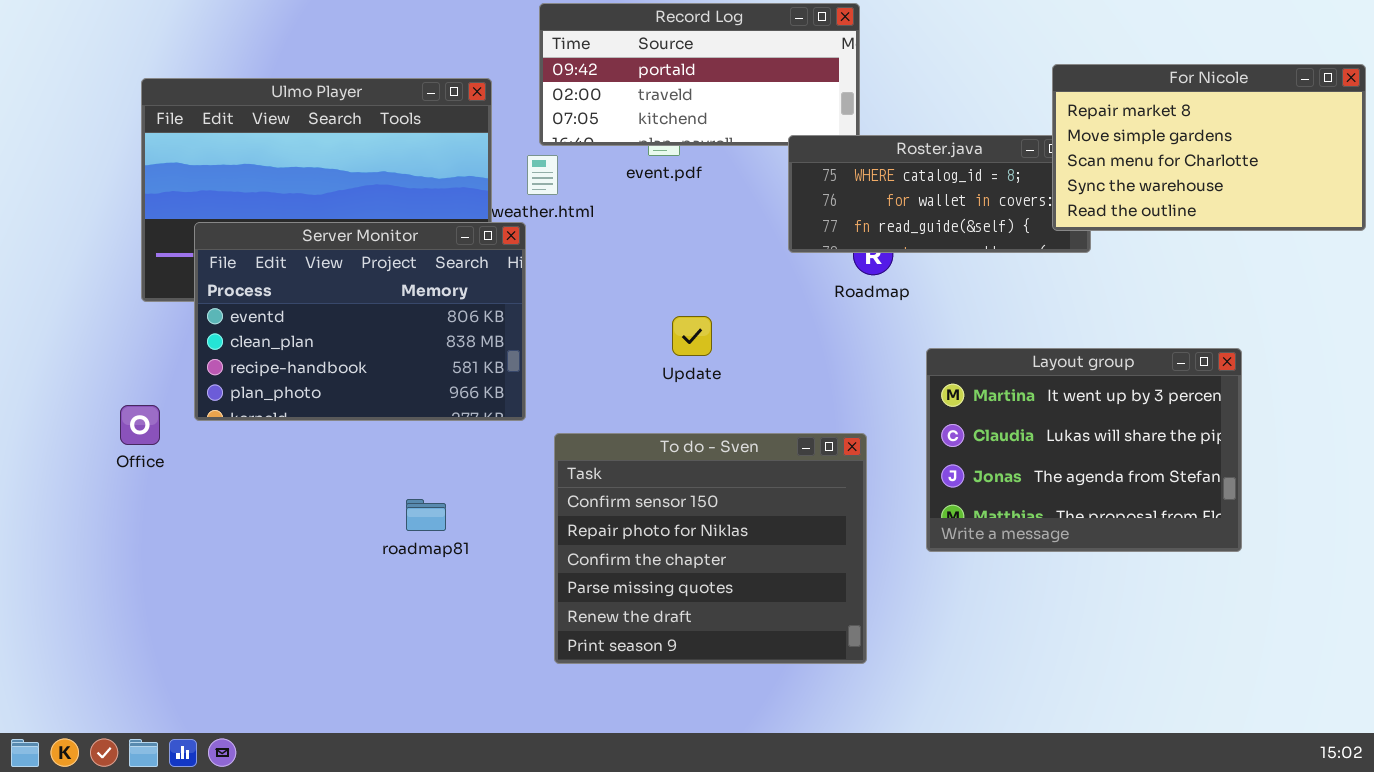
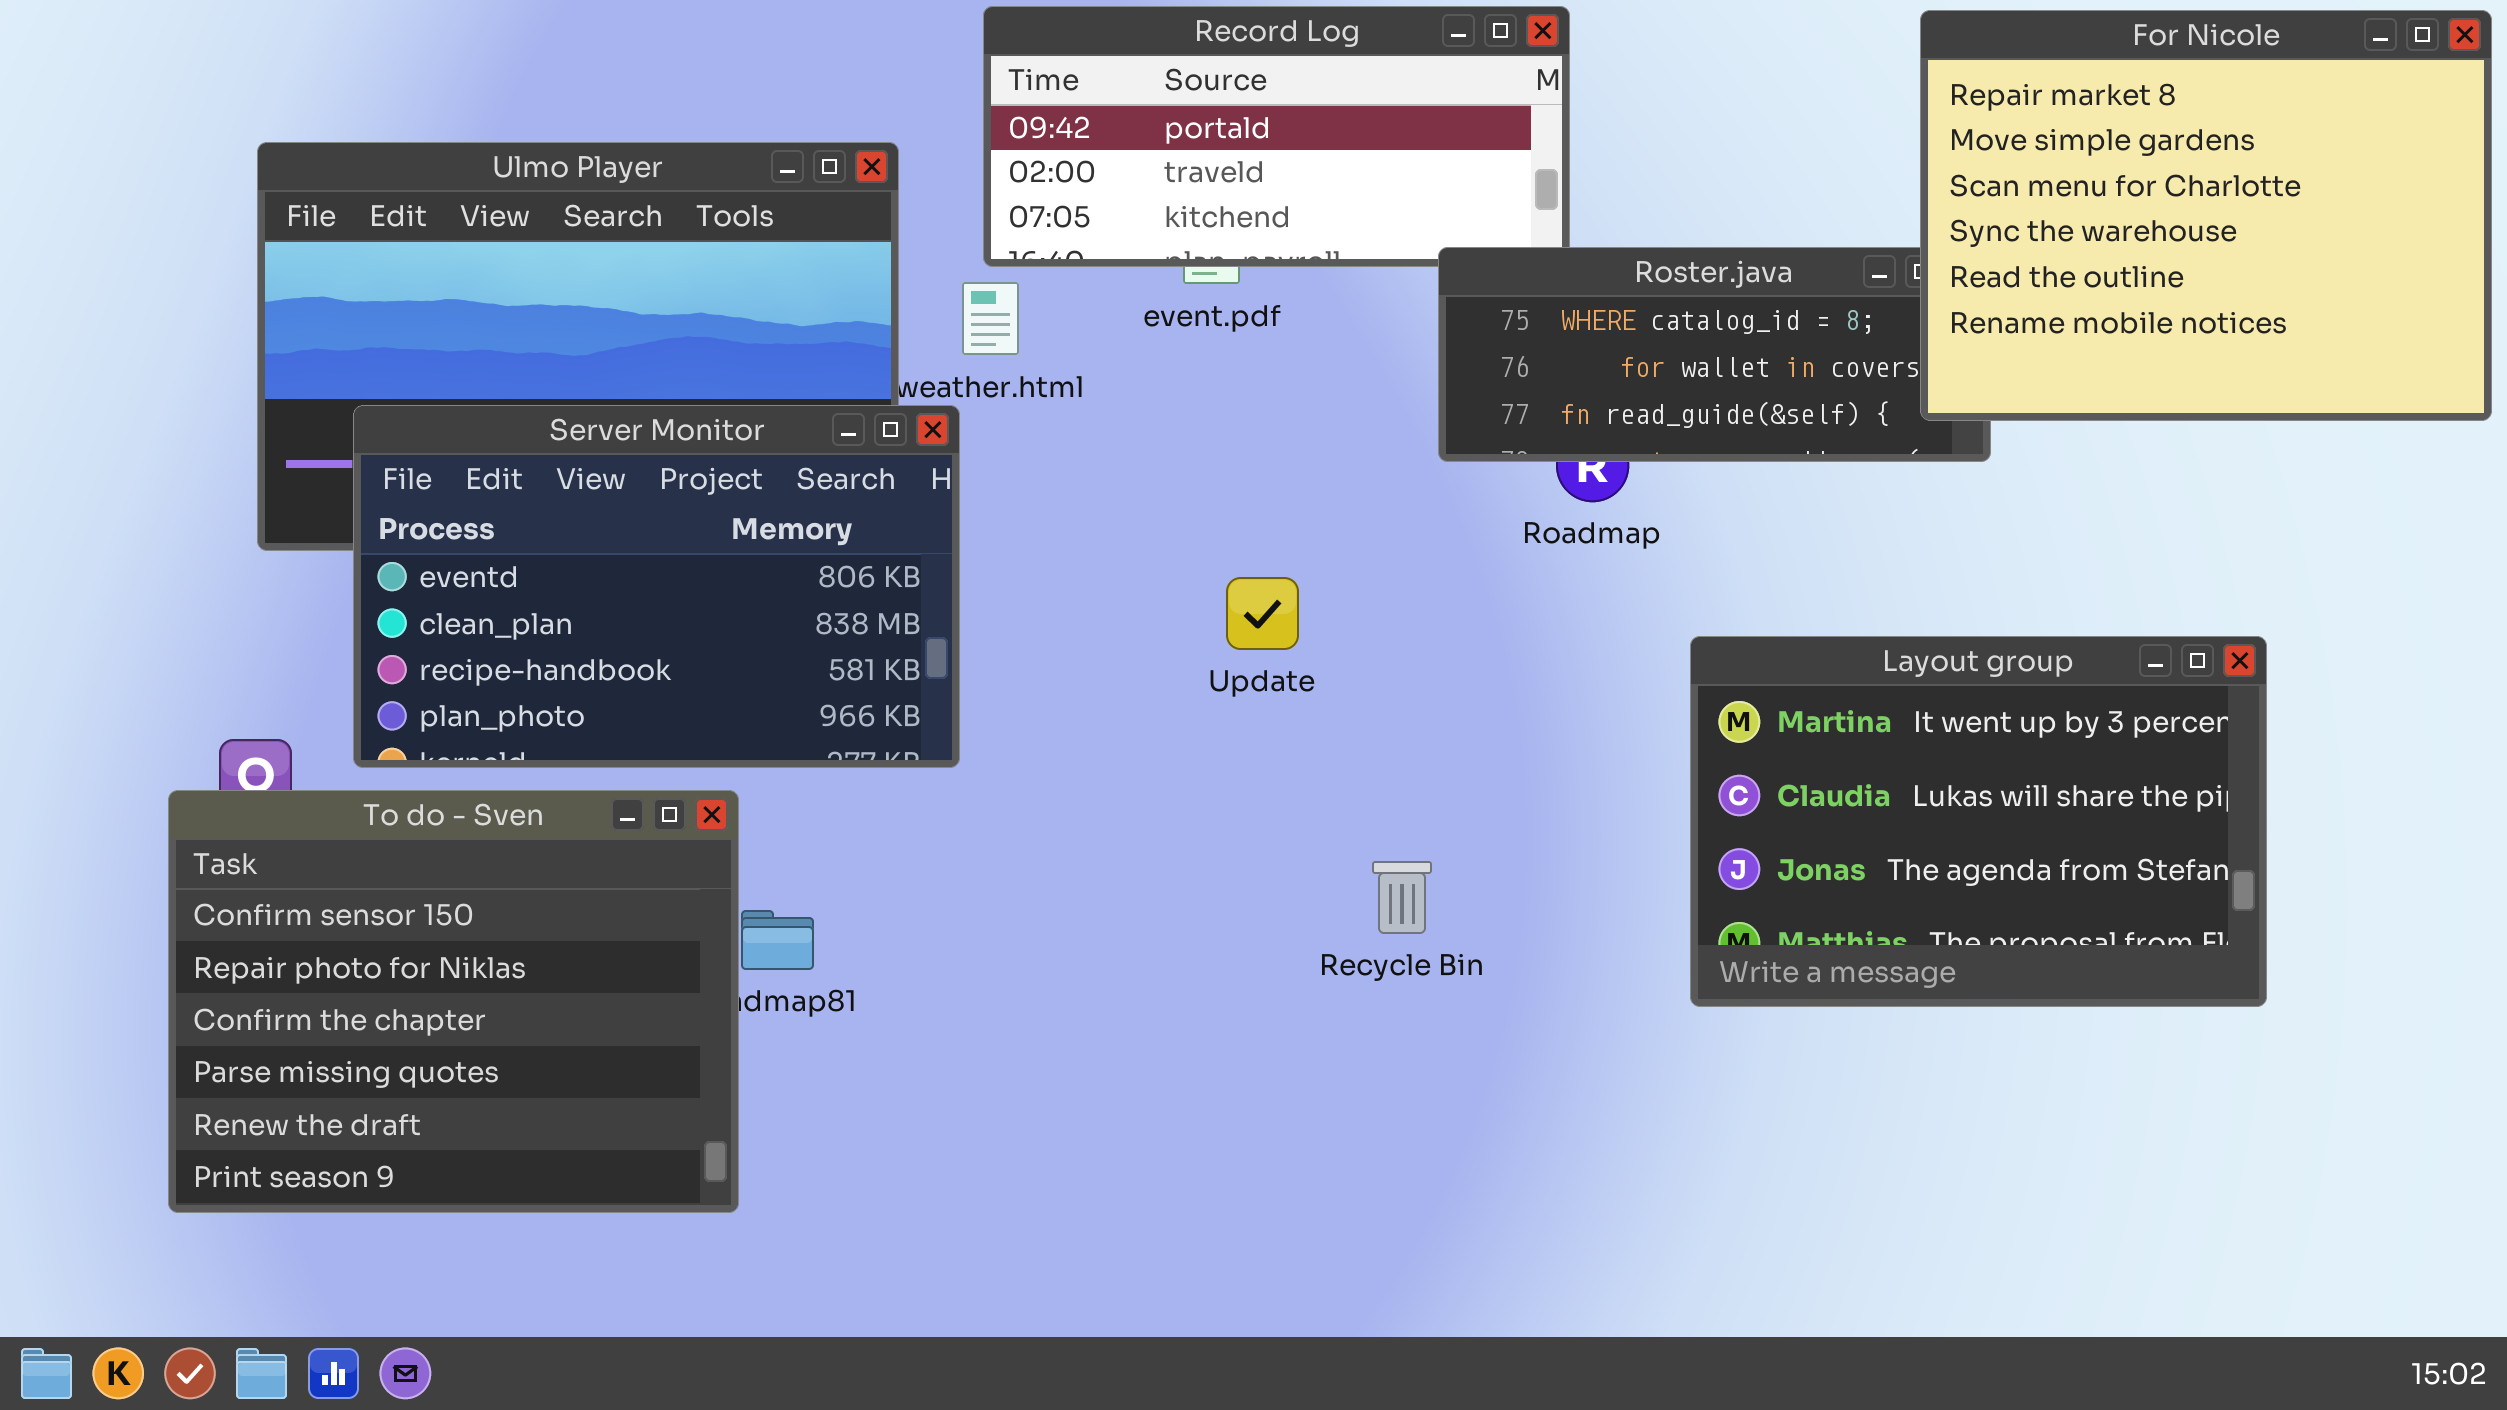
For Nicole: [1052,64,1366,231] -> [1920,10,2492,421], resized
To do - Sven: [554,433,867,664] -> [168,790,739,1213], moved

